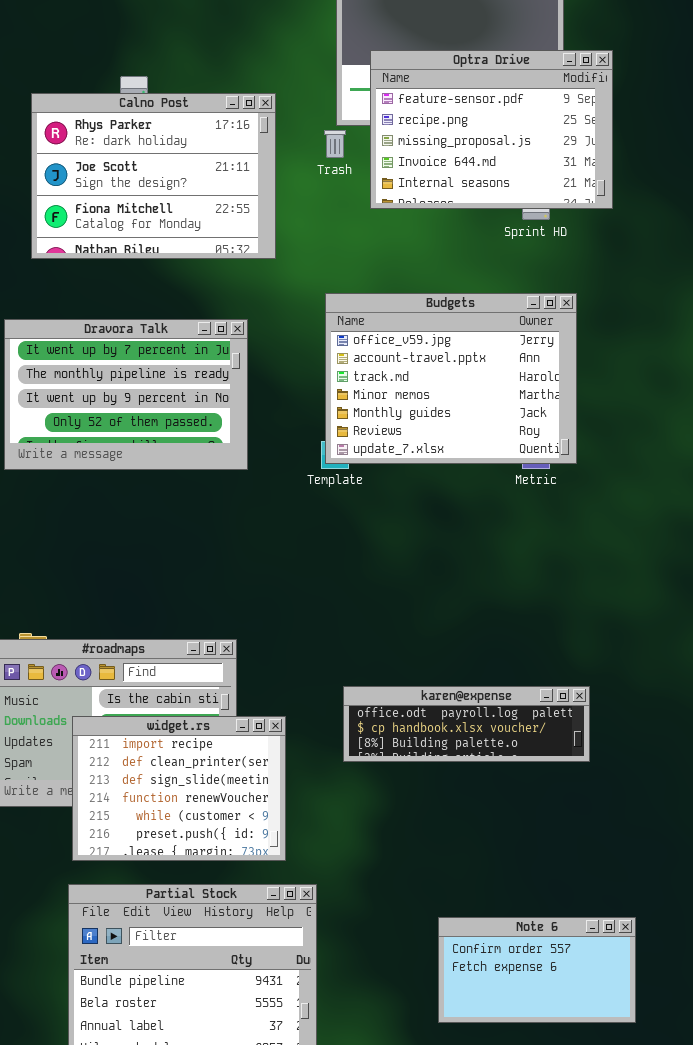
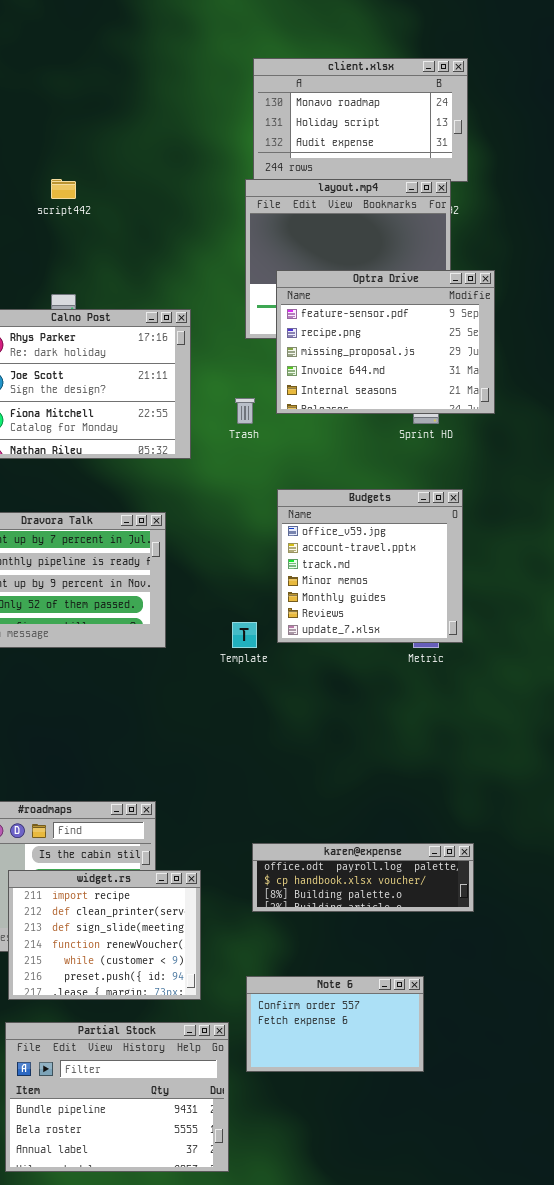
Trash: [324,130,346,158] -> [235,398,255,424], moved
Budgets: [325,293,577,464] -> [277,489,463,643], resized
Note 6: [438,917,636,1023] -> [246,976,424,1072], moved

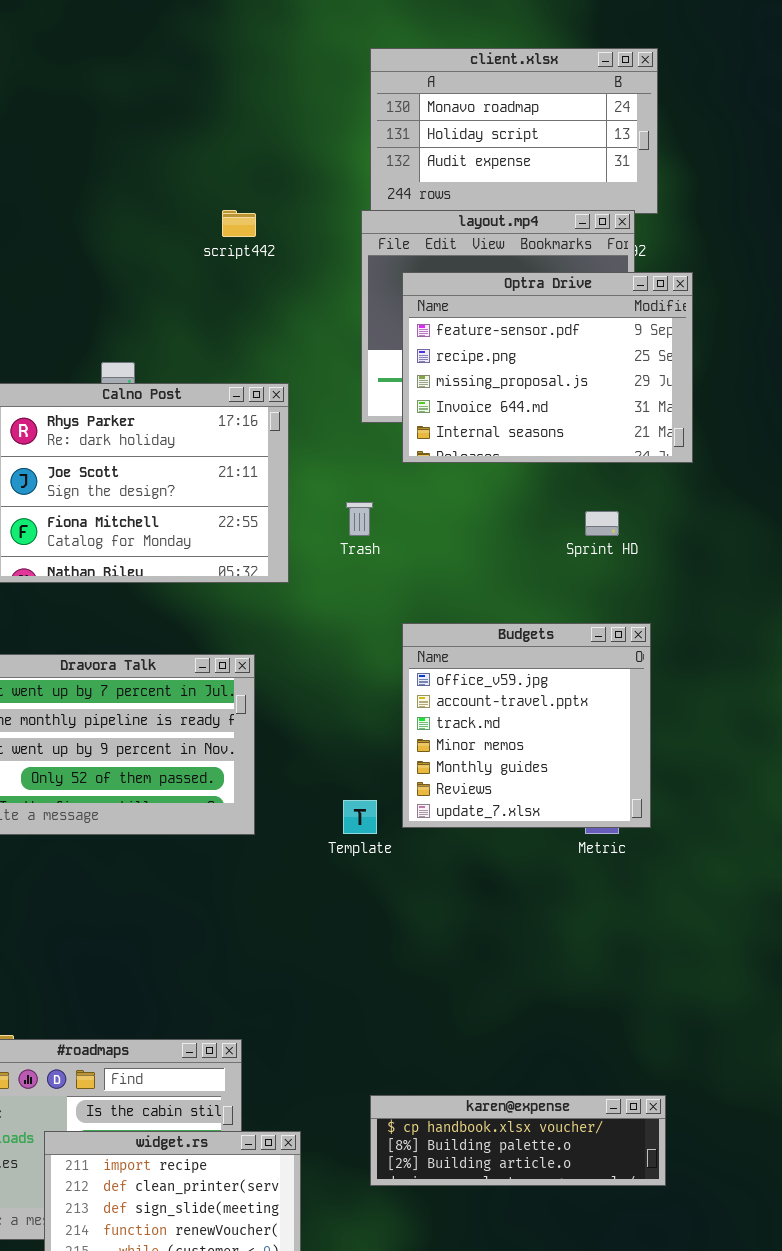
script442: [51,179,76,199] -> [222,210,256,237], moved
Optra Drive: [276,270,495,414] -> [402,272,693,463], moved
karen@expense: [252,843,474,912] -> [370,1095,666,1186], scrolled down 1 row

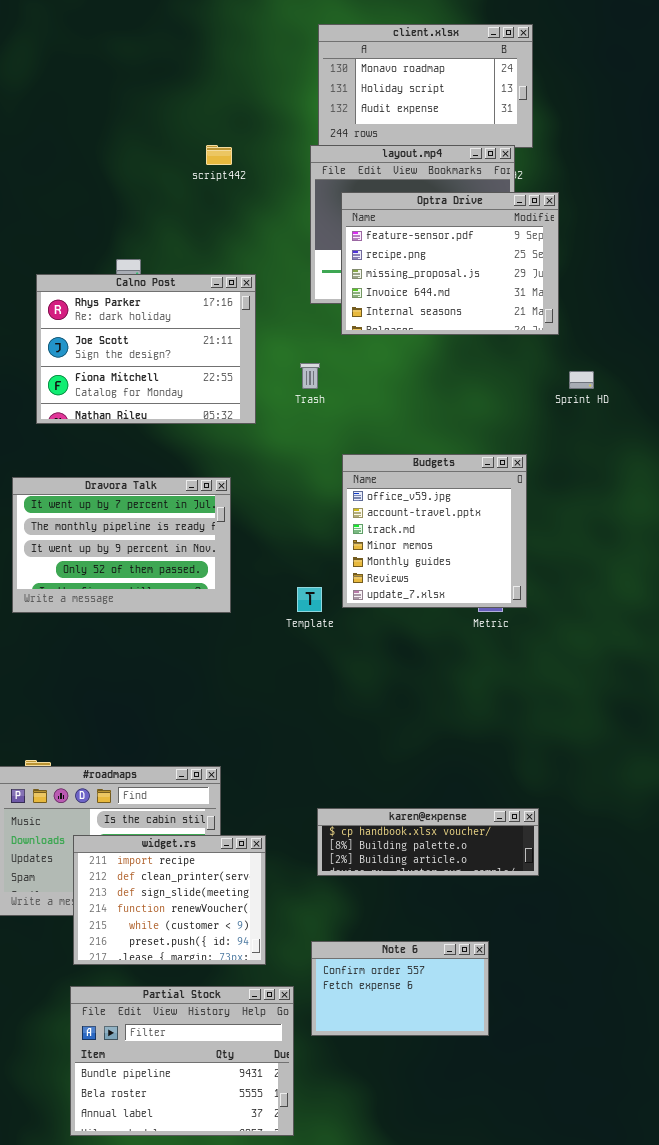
Sprint HD: [585,511,619,536] -> [569,371,594,389], moved

